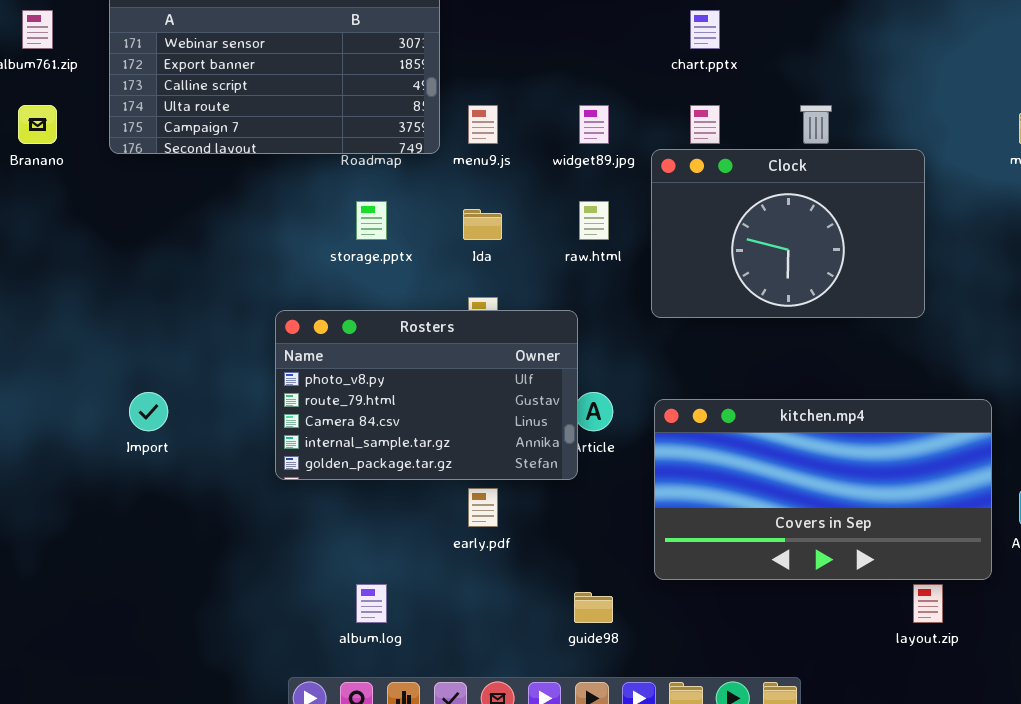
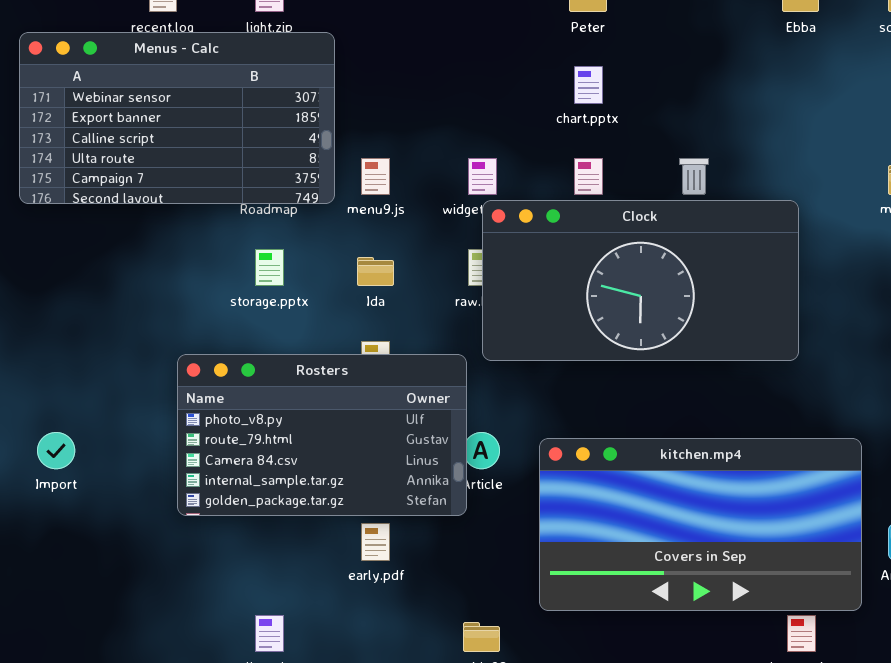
Clock: [651,149,925,318] -> [482,200,799,361], resized

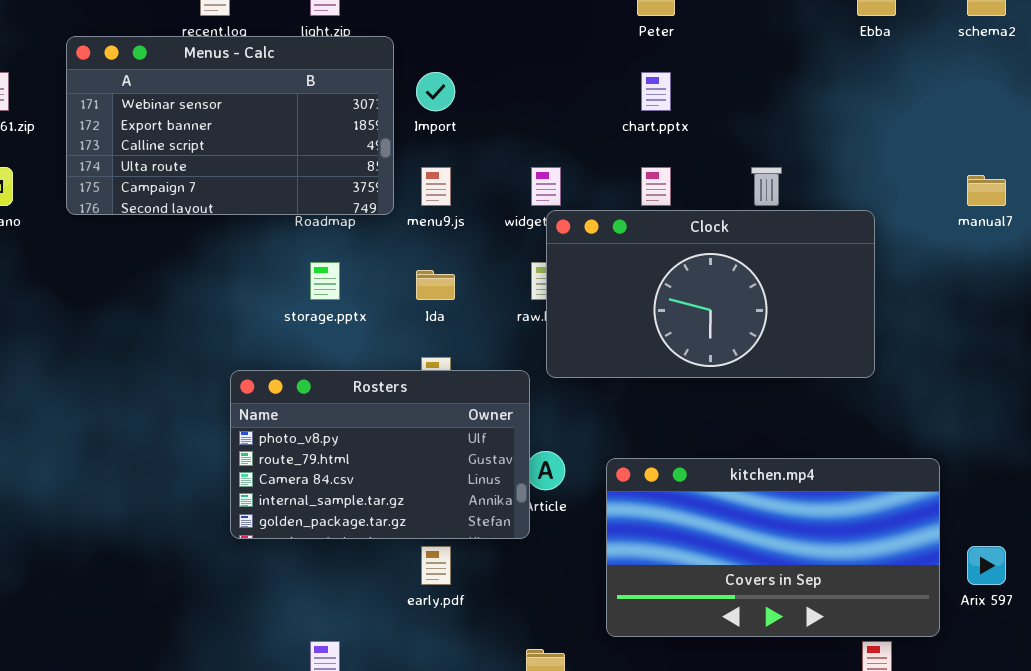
Import: [37,432,75,469] -> [416,72,455,111], moved

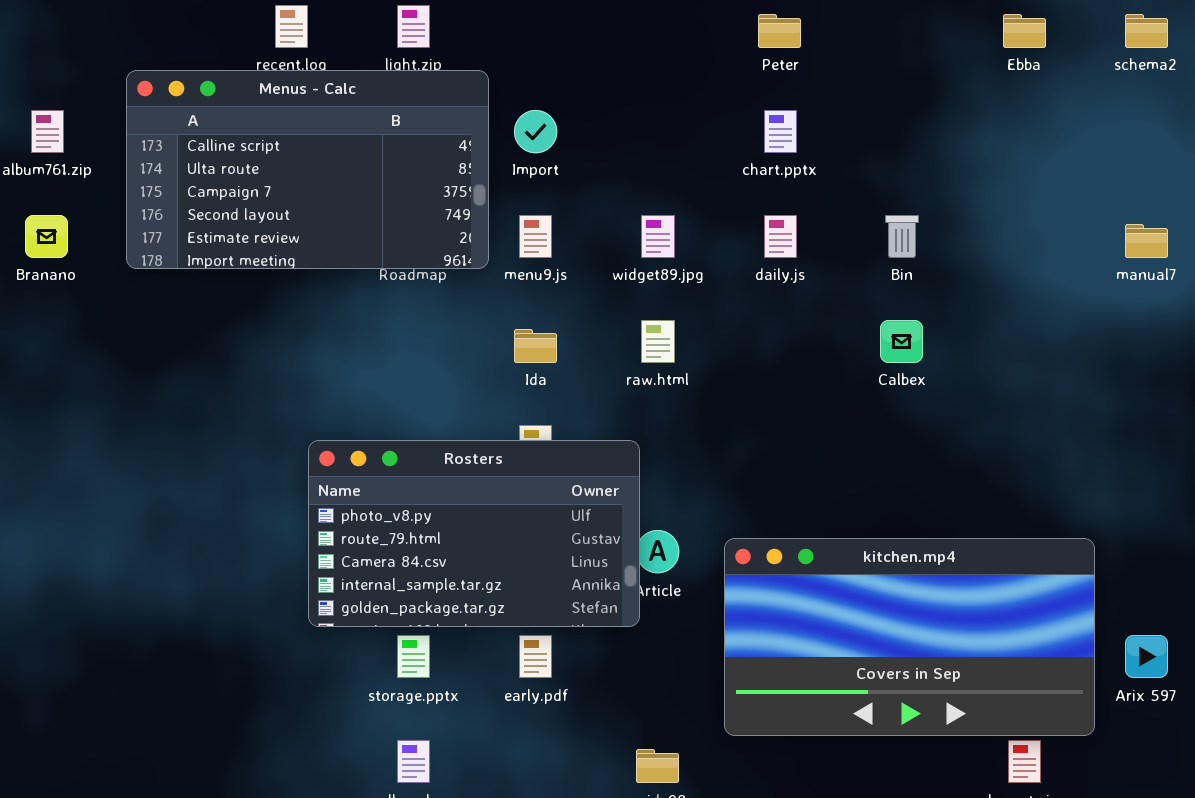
Menus - Calc: [66,36,394,215] -> [126,70,489,269], scrolled down 2 rows
Clock: [546,210,875,378] -> none, closed
storage.pptx: [310,262,340,300] -> [397,635,430,678], moved

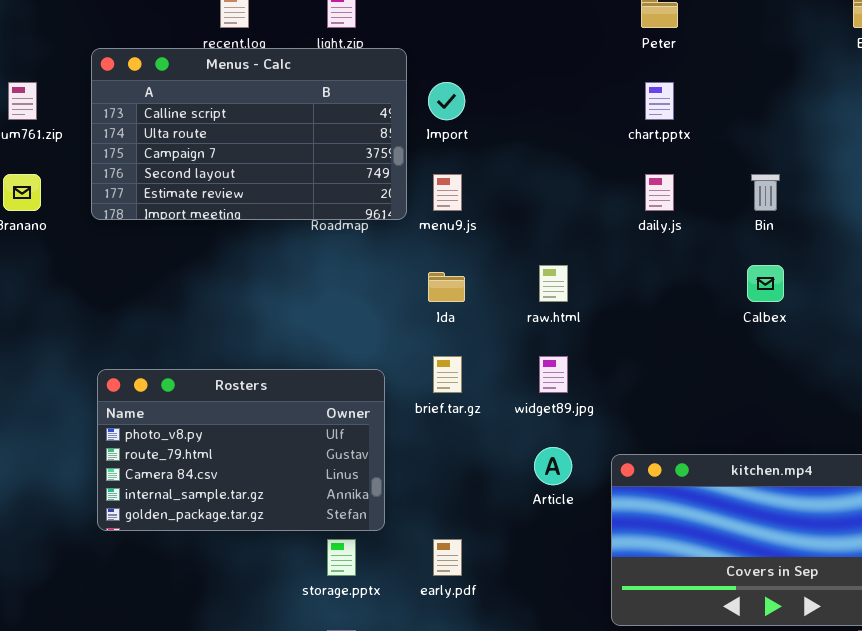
widget89.jpg: [641,215,675,258] -> [539,356,568,393], moved
Rosters: [308,440,640,627] -> [97,369,385,531], moved

